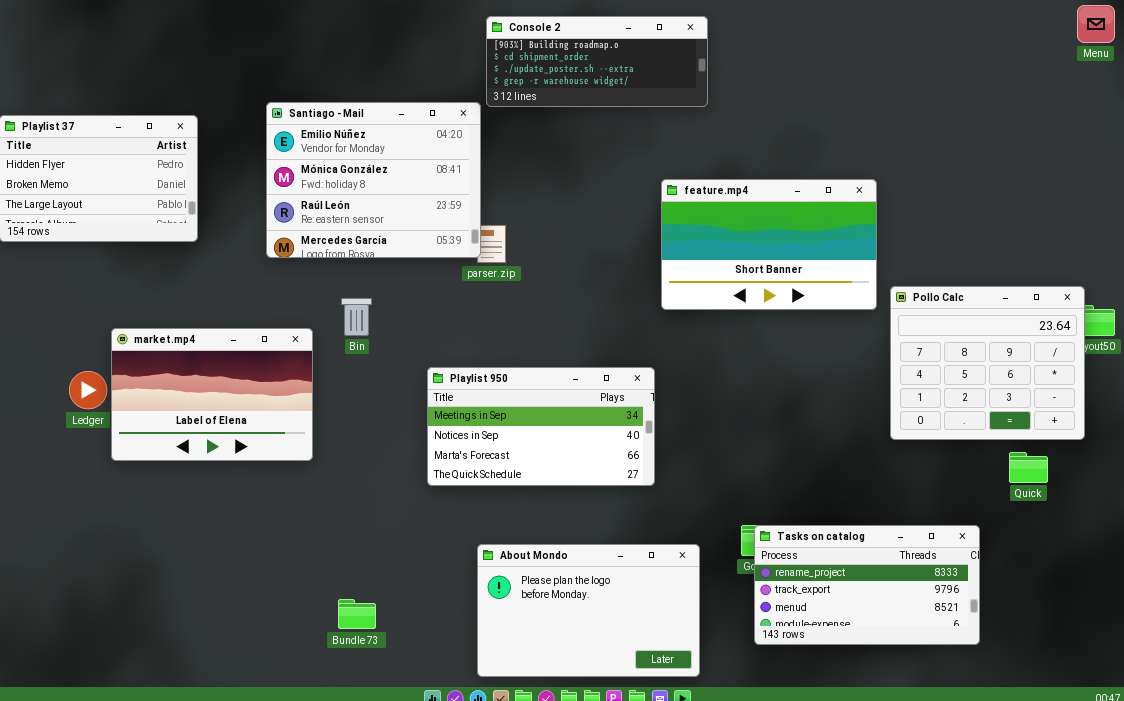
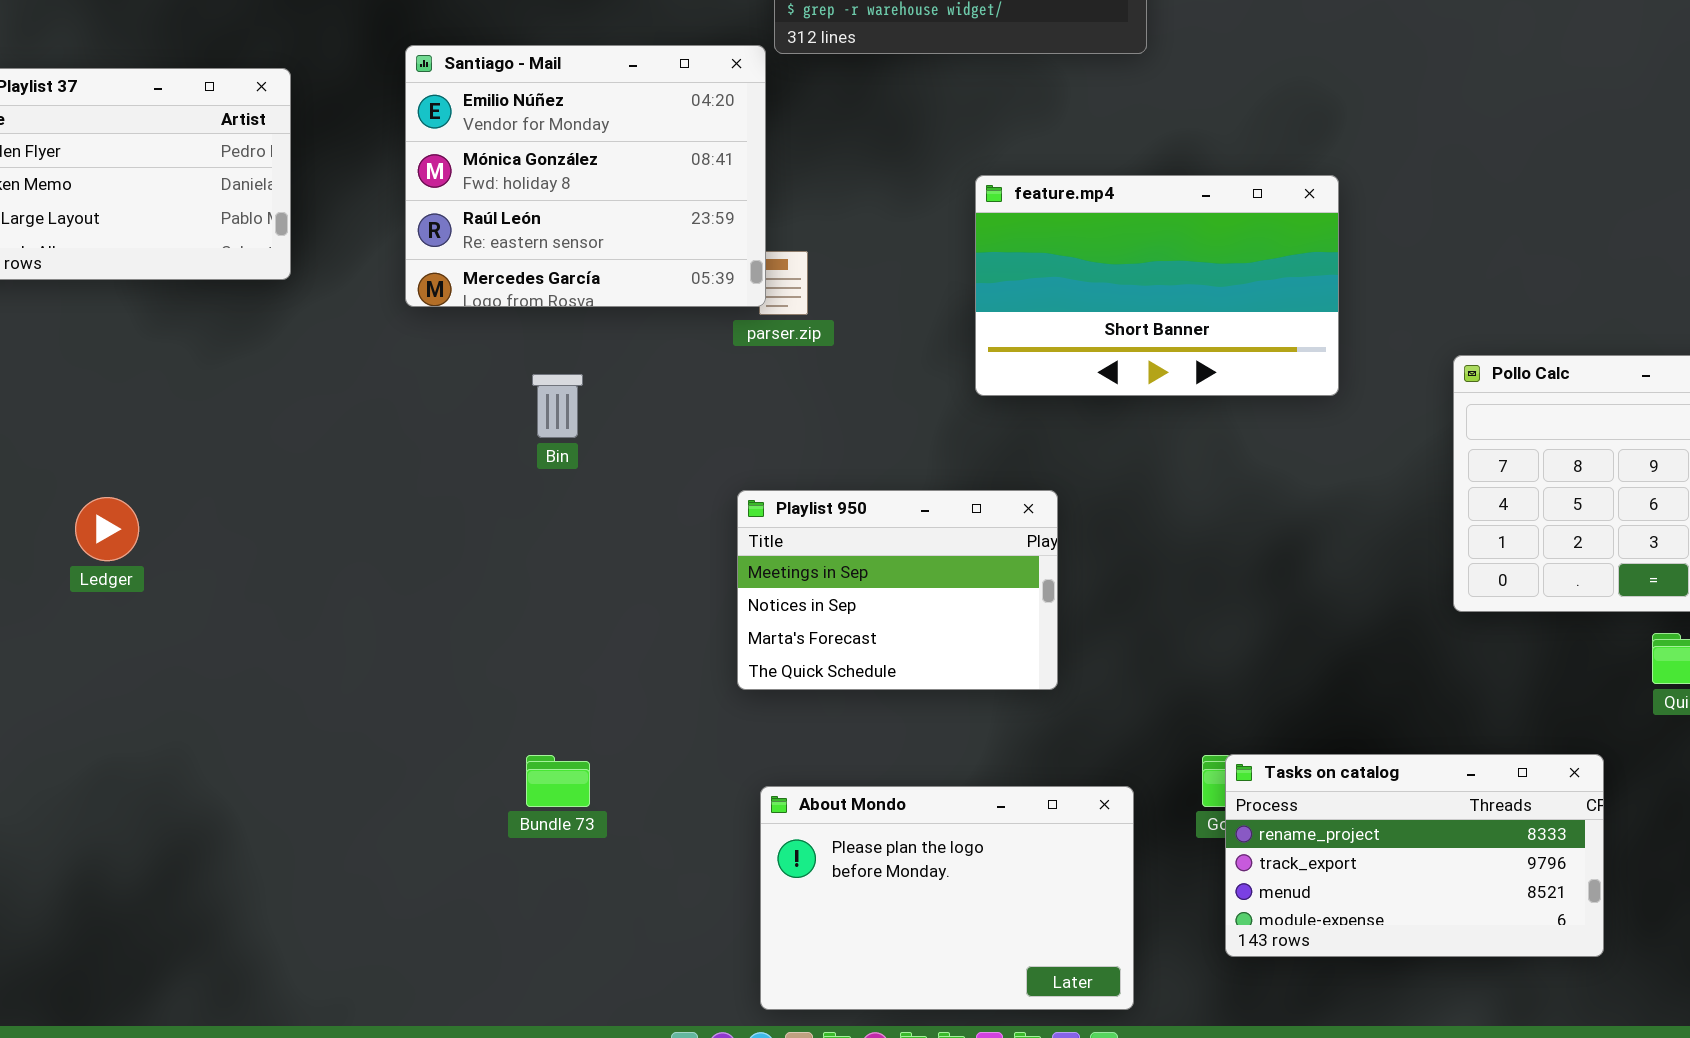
feature.mp4: [661,179,877,310] -> [975,175,1339,396], moved
market.mp4: [111,328,313,461] -> none, closed
Playlist 950: [427,367,655,486] -> [737,490,1058,690], resized
Bundle 73: [338,599,376,629] -> [526,755,590,807], moved

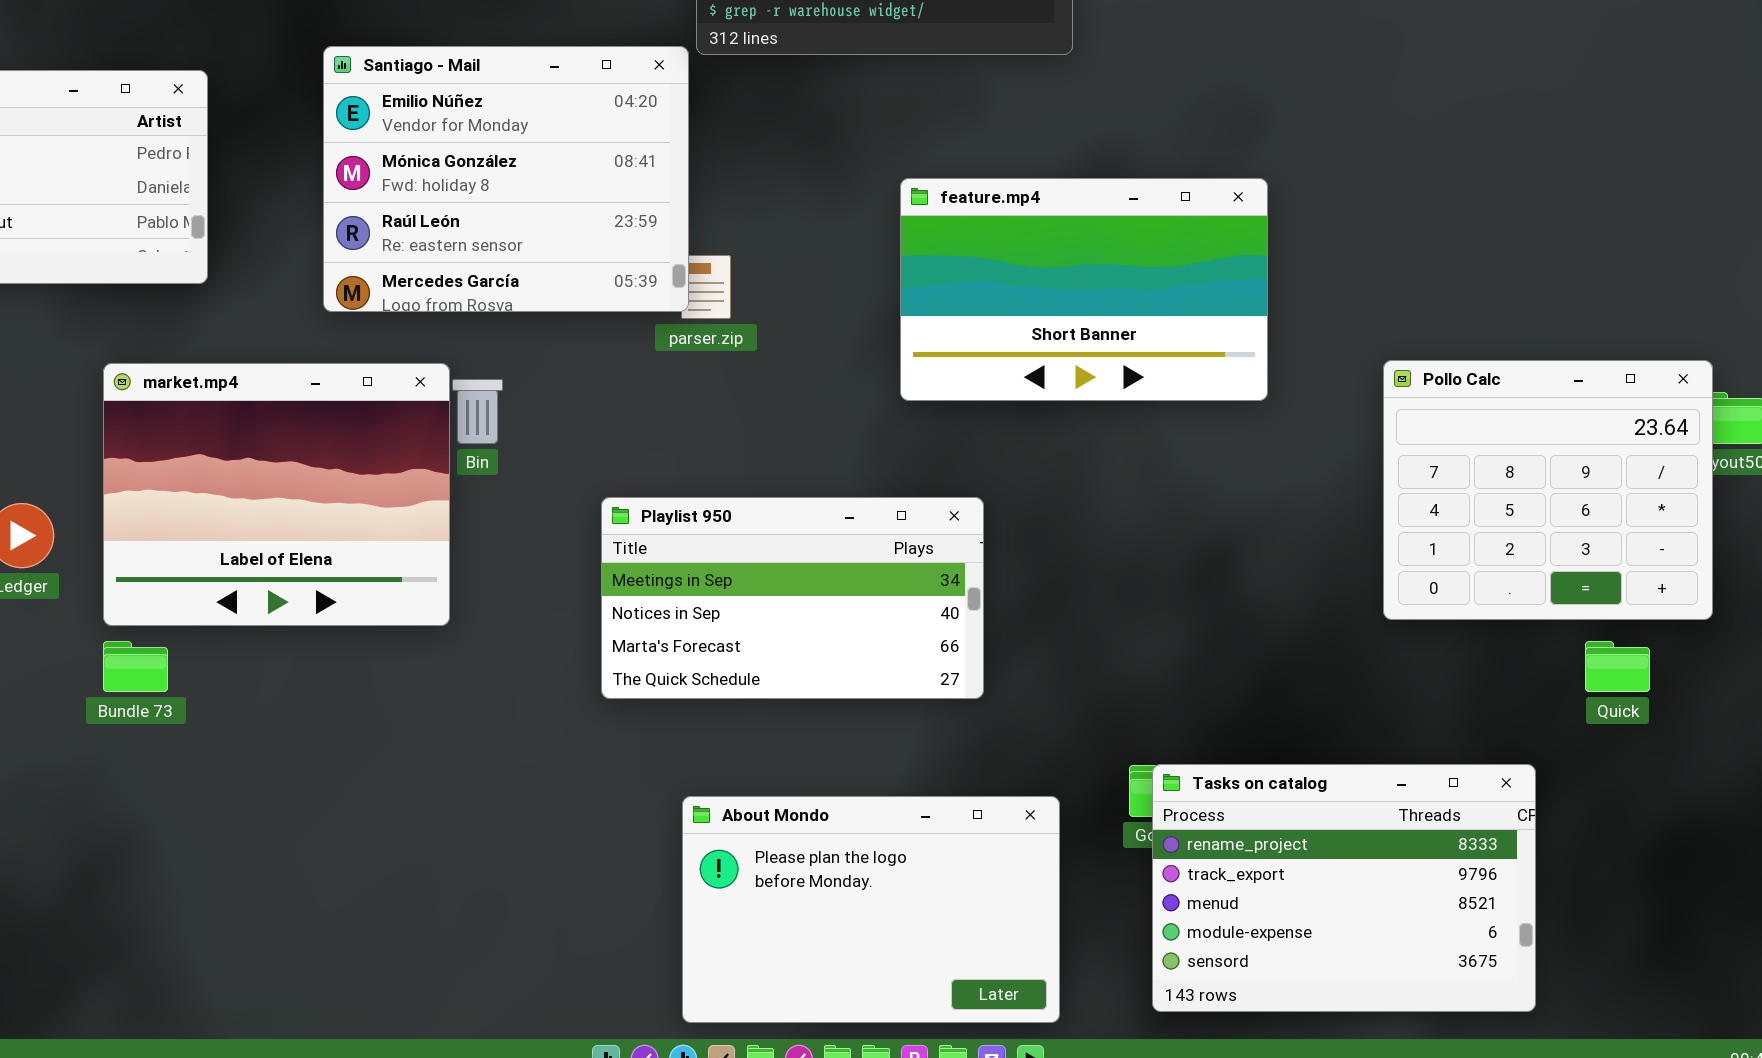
market.mp4: none -> [103,363,450,626], opened
Playlist 950: [737,490,1058,690] -> [601,497,984,699], resized
Tasks on catalog: [1225,754,1604,957] -> [1152,764,1536,1012], resized
Bundle 73: [526,755,590,807] -> [103,641,168,692], moved

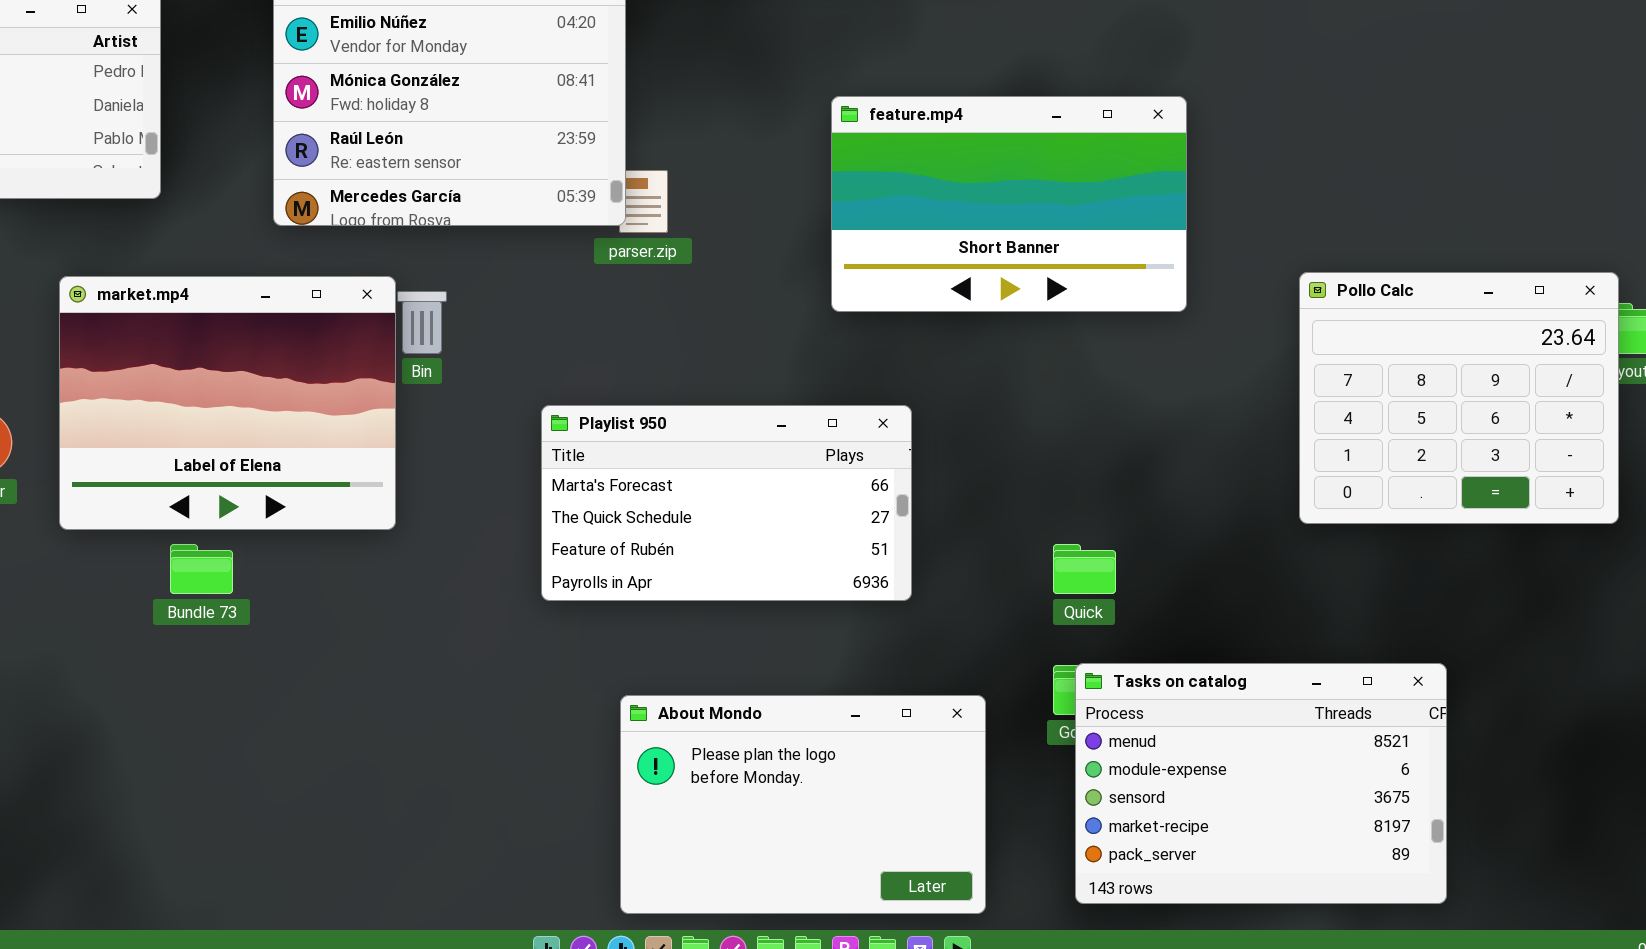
Playlist 950: [601,497,984,699] -> [541,405,912,601], scrolled down 2 rows
Bundle 73: [103,641,168,692] -> [170,544,233,594], moved
Quick: [1585,641,1650,692] -> [1053,544,1116,594], moved
Tasks on catalog: [1152,764,1536,1012] -> [1075,663,1447,904], scrolled down 2 rows

